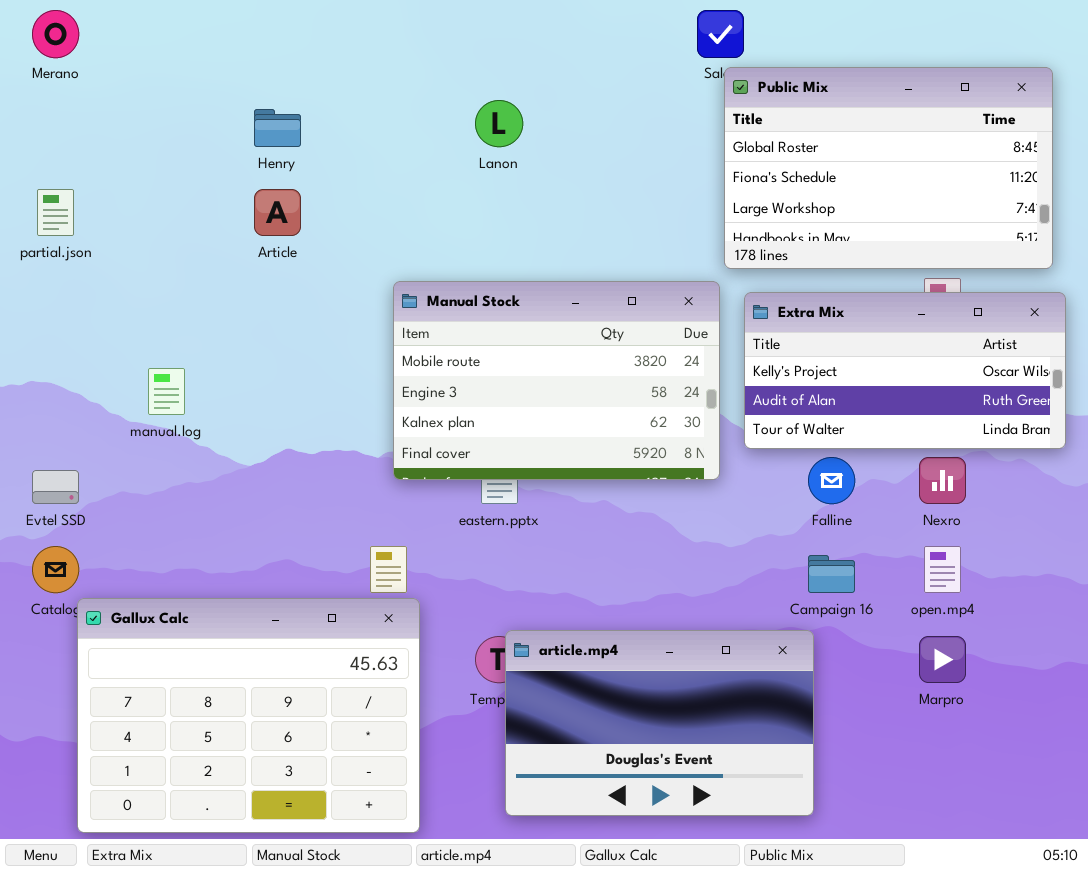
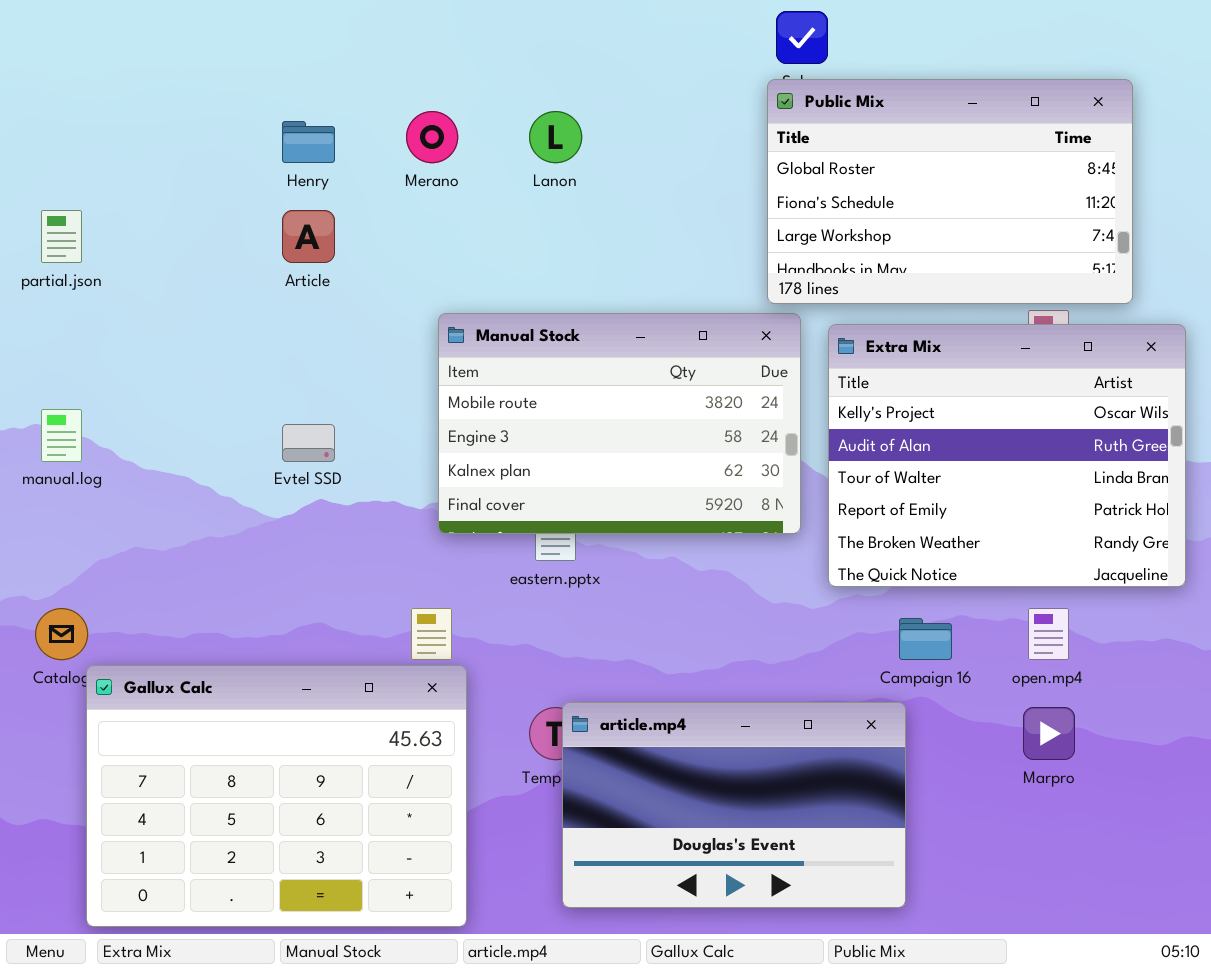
Merano: [32,10,79,58] -> [406,111,458,163], moved
Public Mix: [724,67,1053,269] -> [767,79,1133,304], moved
Extra Mix: [744,292,1066,449] -> [828,324,1186,587], resized
manual.log: [148,368,185,415] -> [41,409,82,462], moved
Evtel SSD: [32,470,79,504] -> [282,424,335,462], moved

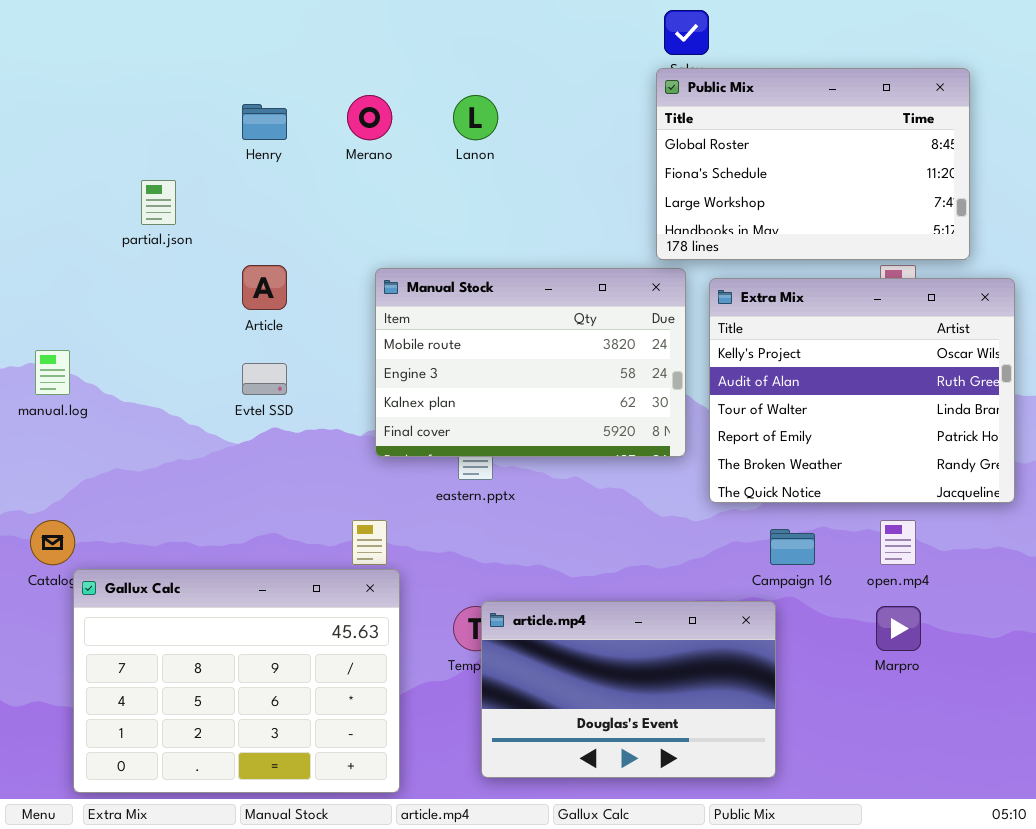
partial.json: [41,210,82,263] -> [141,180,176,225], moved
Article: [282,210,335,263] -> [242,265,287,310], moved

